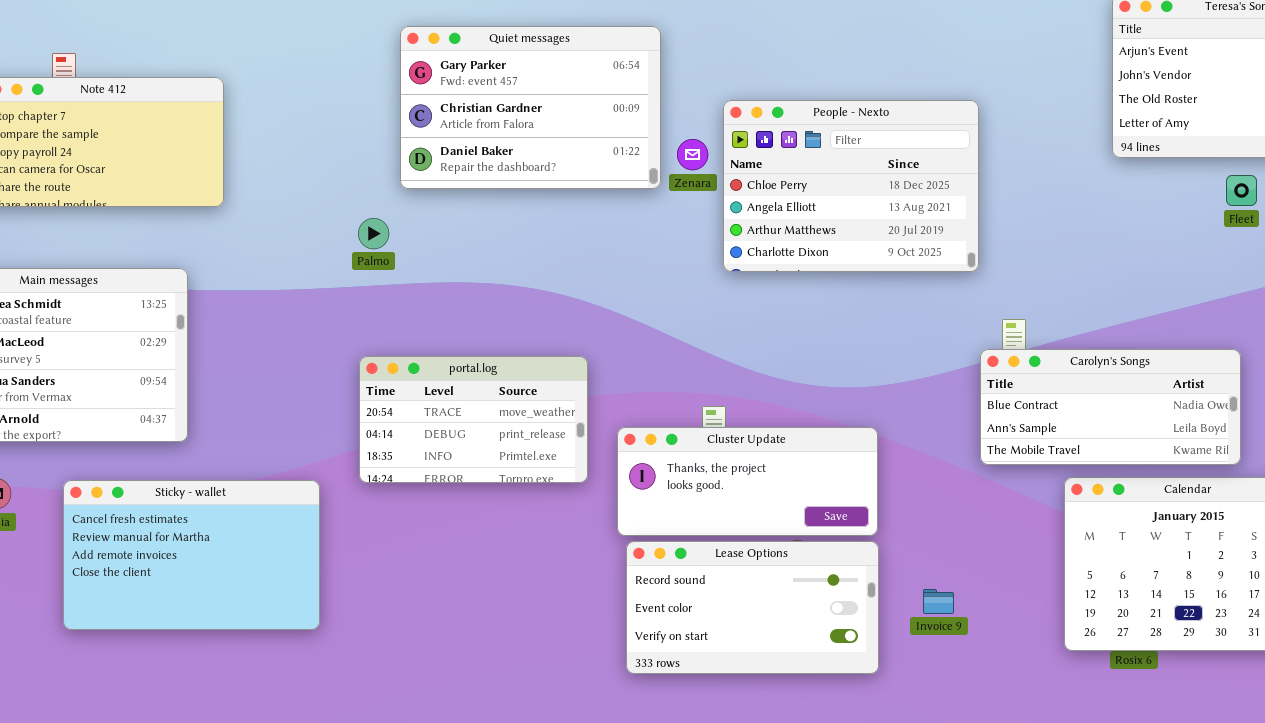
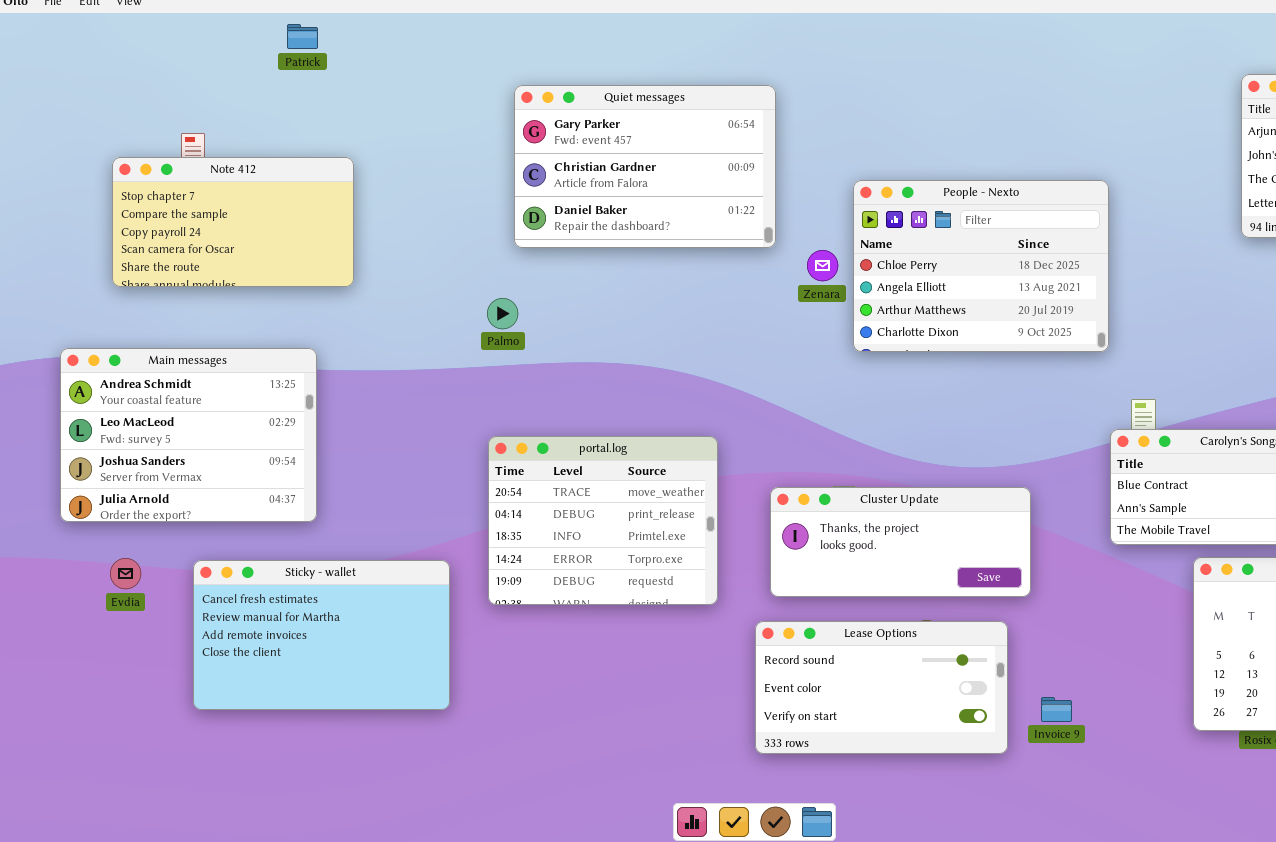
Quiet messages: [400,26,661,189] -> [514,85,776,248], moved
Zenara: [677,139,708,170] -> [807,250,838,281], moved
portal.log: [359,356,588,483] -> [488,436,718,605], resized
Cluster Update: [617,427,878,536] -> [770,487,1031,597], moved
Invoice 9: [923,589,954,614] -> [1041,697,1072,722], moved

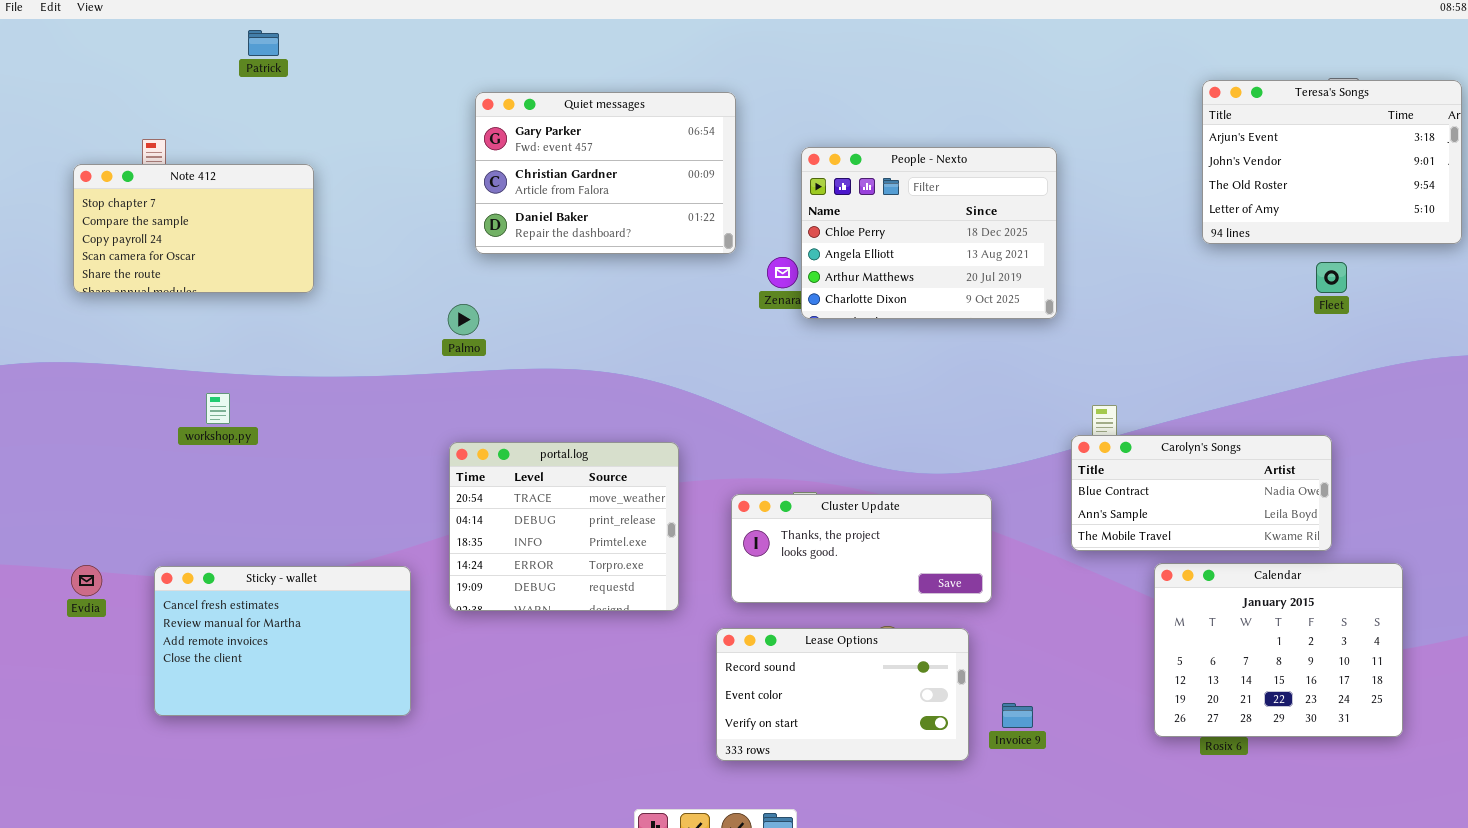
People - Nexto: [853,180,1109,352] -> [801,147,1057,319], moved
Main messages: [60,348,317,522] -> none, closed

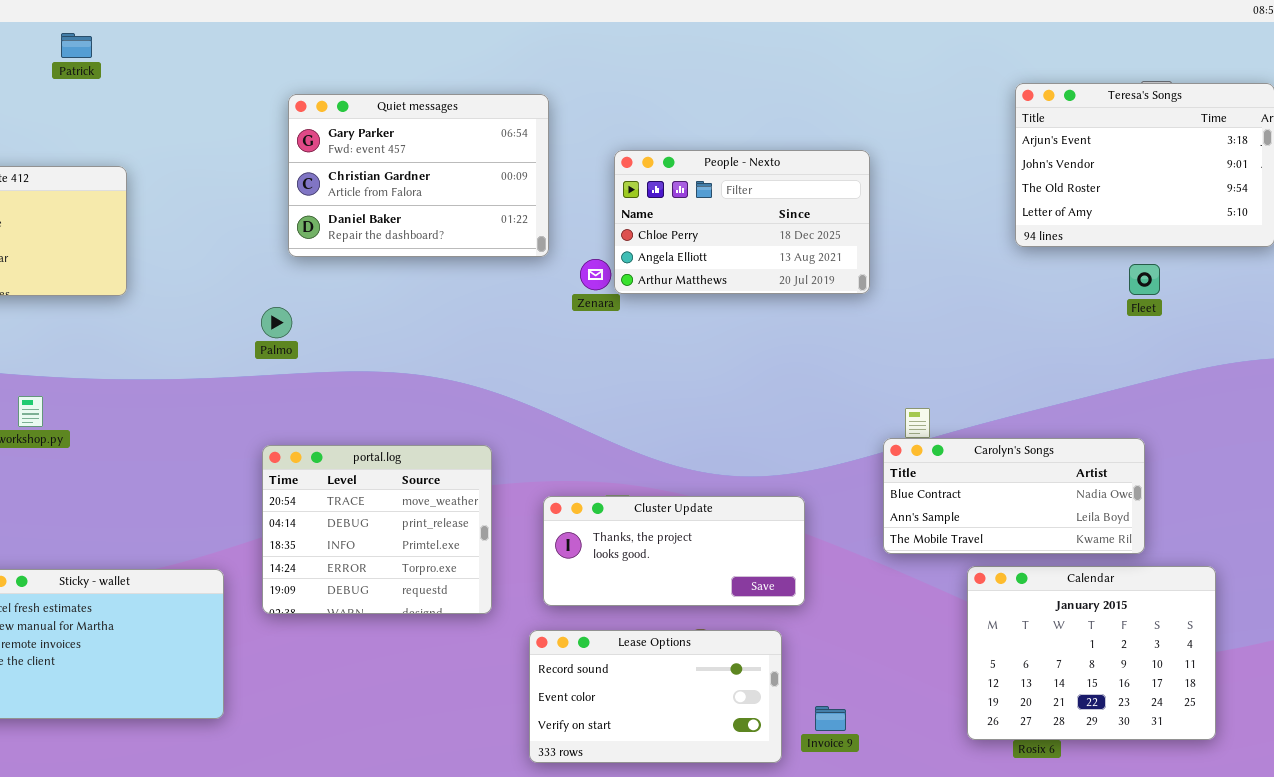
People - Nexto: [801,147,1057,319] -> [614,150,870,294], resized

